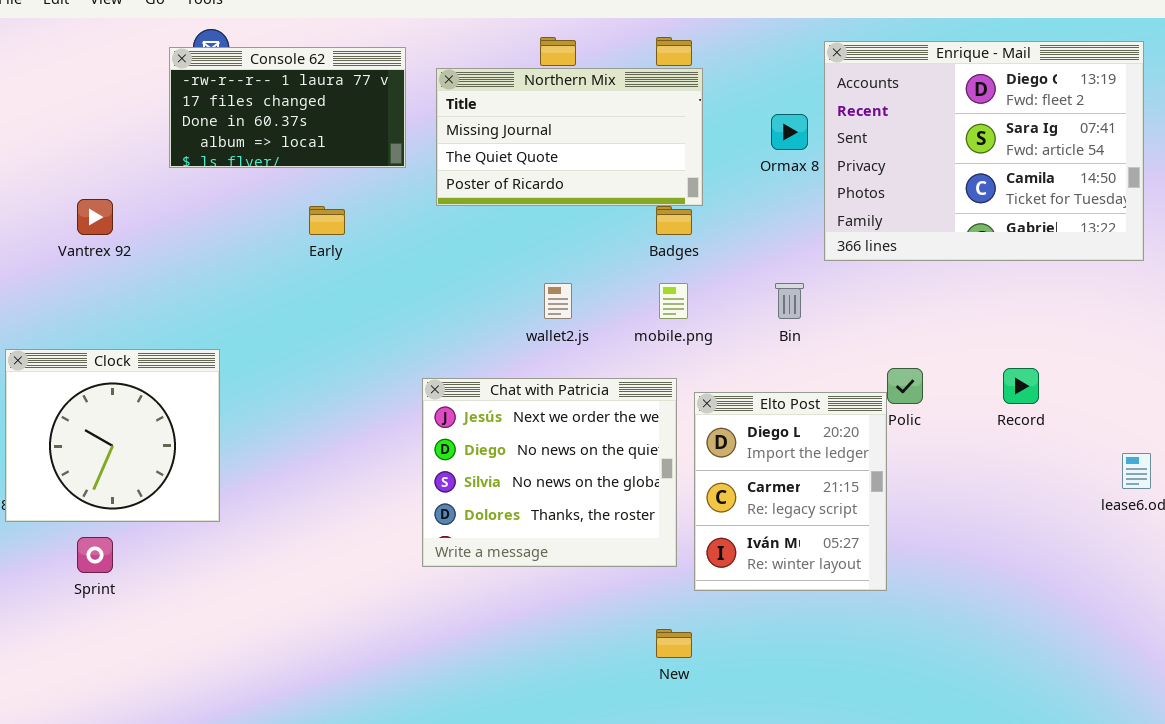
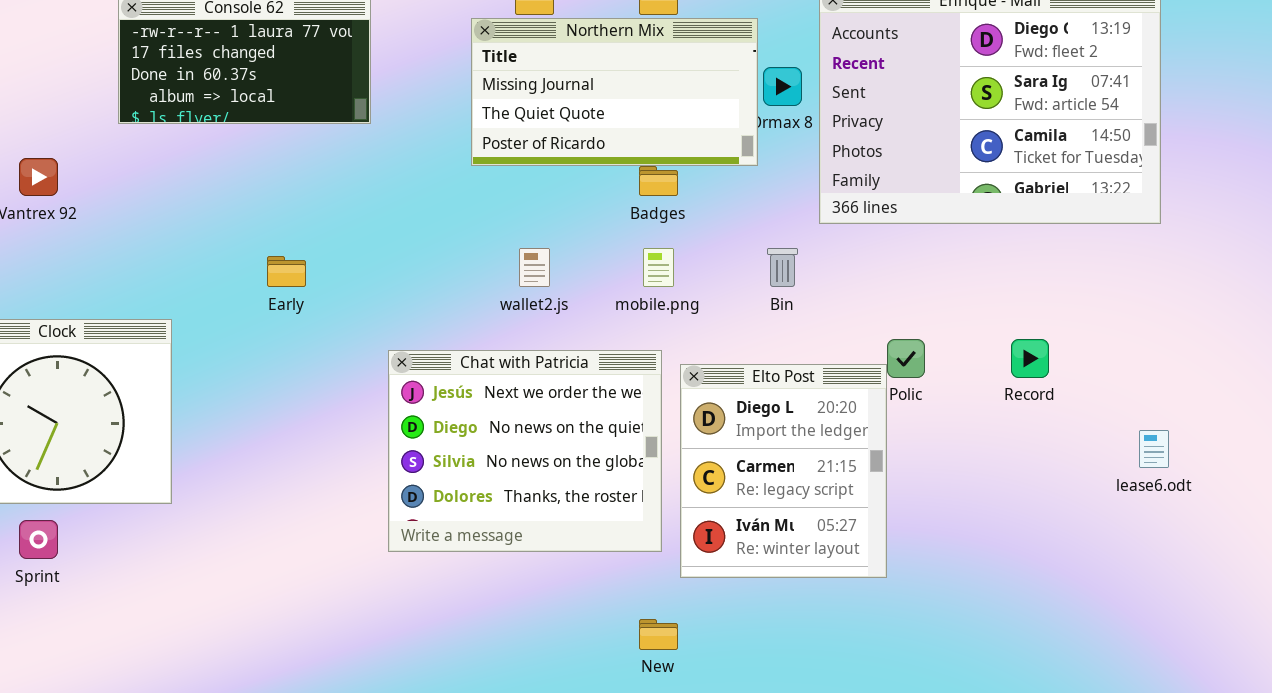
Northern Mix: [436,68,703,206] -> [471,18,758,166], moved
Early: [309,206,345,235] -> [267,256,306,287], moved

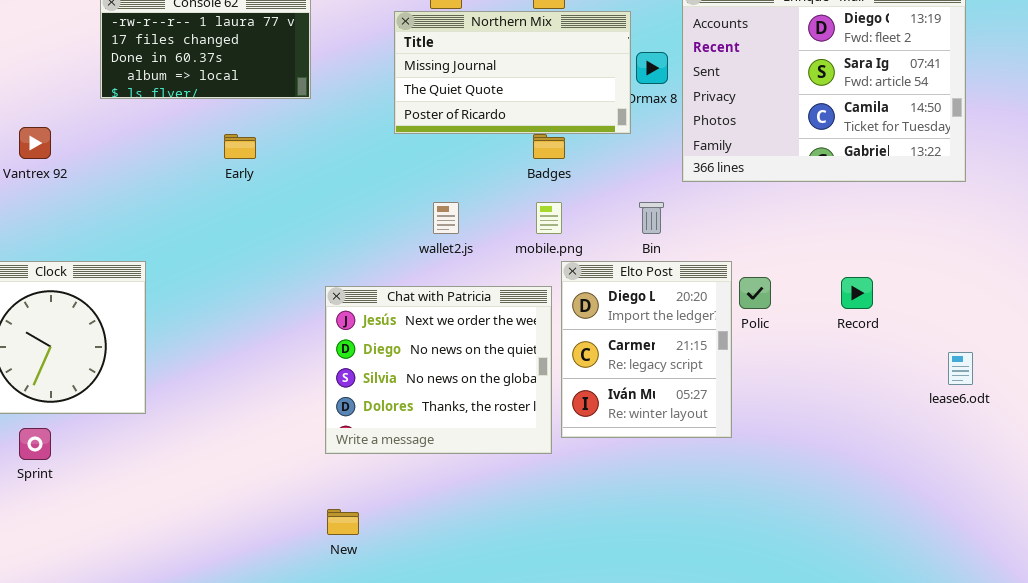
Early: [267,256,306,287] -> [224,134,256,159], moved
Elto Post: [680,364,887,578] -> [561,261,732,438], moved
New: [639,619,678,650] -> [327,509,359,535], moved

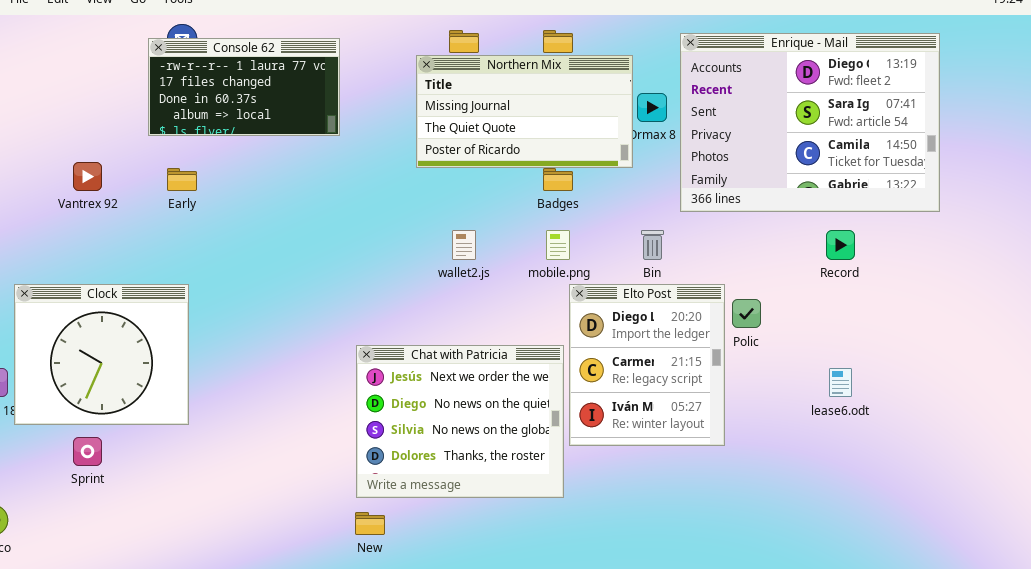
Early: [224,134,256,159] -> [167,168,197,191], moved
Record: [841,277,873,309] -> [826,230,855,260], moved
Chat with Patricia: [325,286,552,454] -> [356,345,564,498], moved
lease6.odt: [948,352,973,385] -> [829,368,852,397], moved

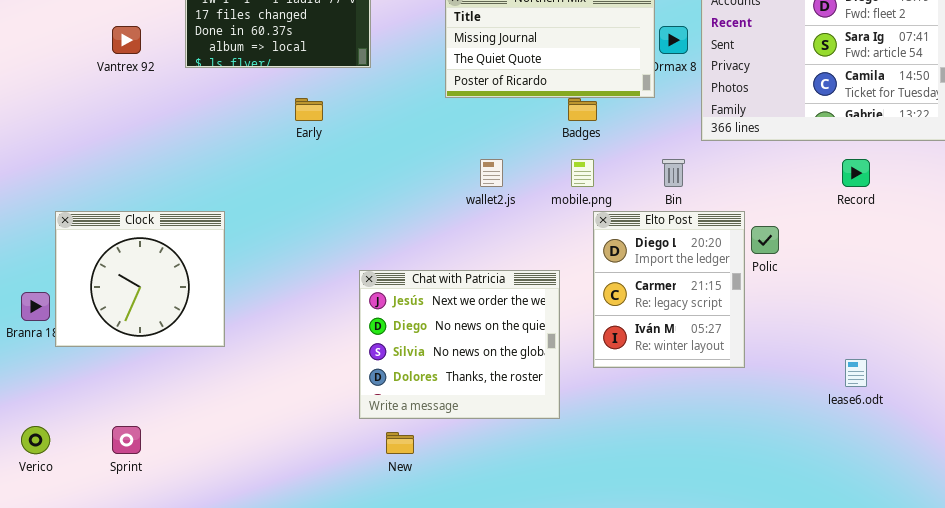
Vantrex 92: [73,162,102,191] -> [112,26,141,54], moved
Early: [167,168,197,191] -> [295,98,323,121], moved
Chat with Patricia: [356,345,564,498] -> [359,270,560,419], moved
lease6.odt: [829,368,852,397] -> [845,359,867,387], moved
Sprint: [73,437,102,466] -> [112,426,141,454], moved

